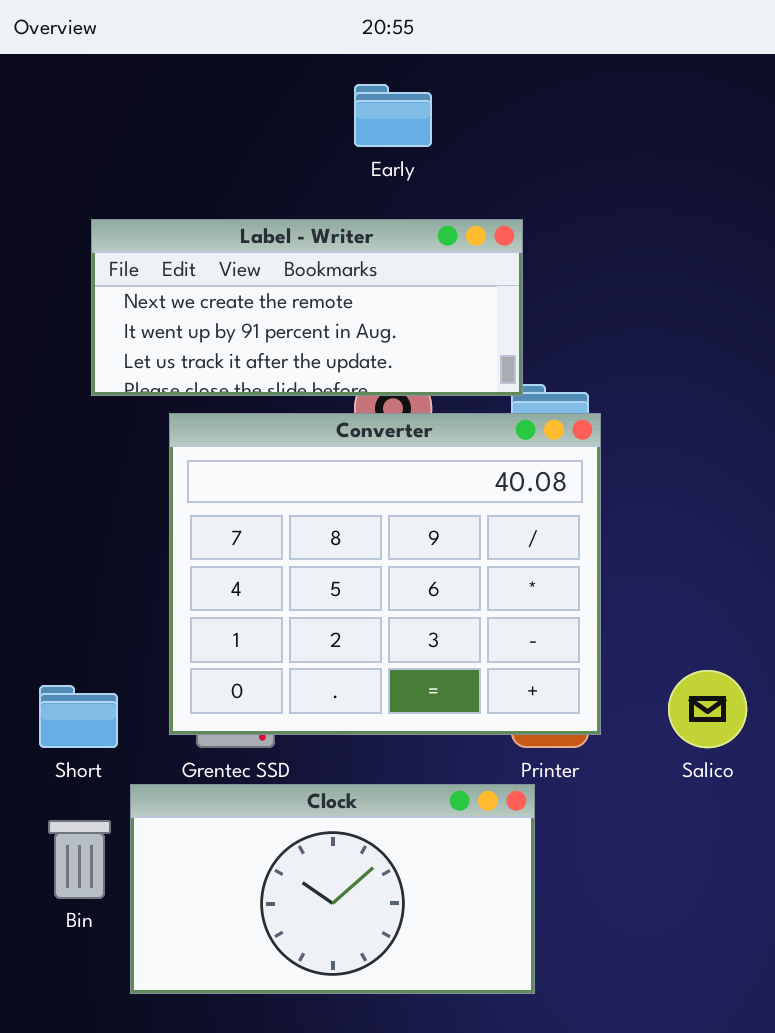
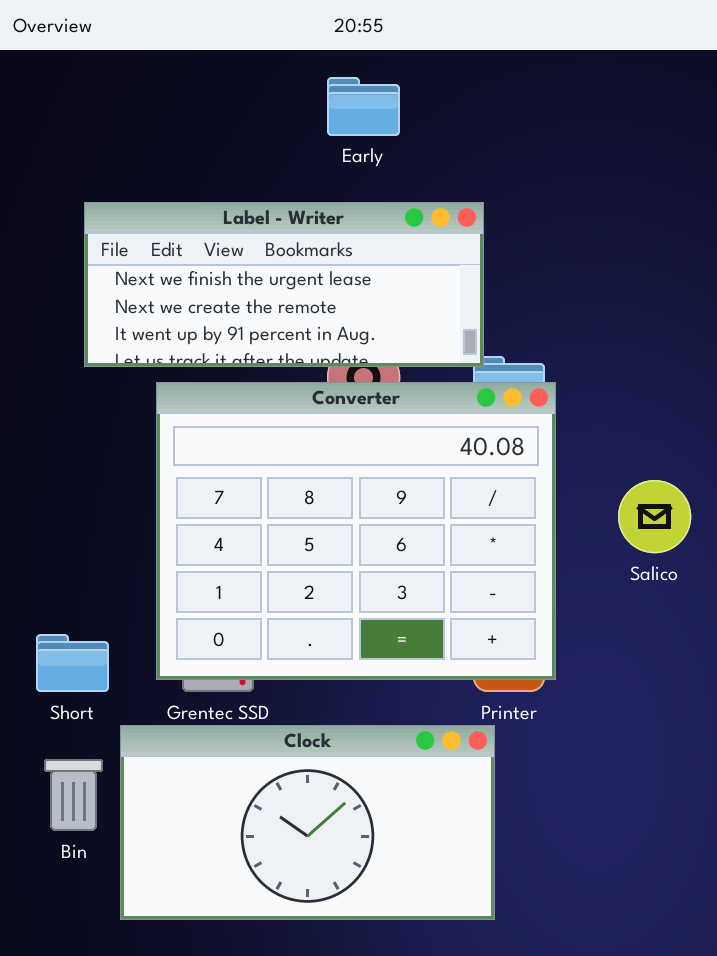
Label - Writer: [91,219,523,396] -> [84,202,484,367], scrolled up 1 row
Salico: [668,670,747,748] -> [618,480,691,553], moved

